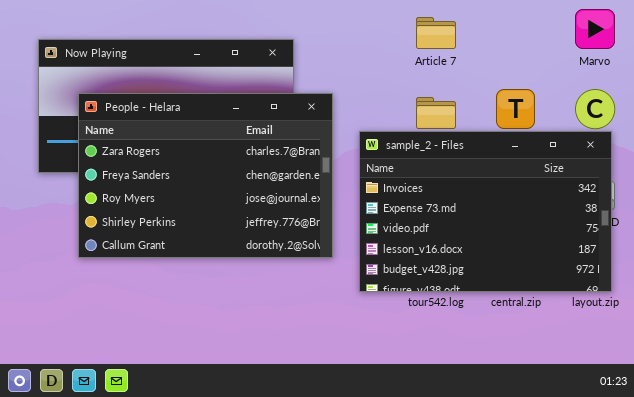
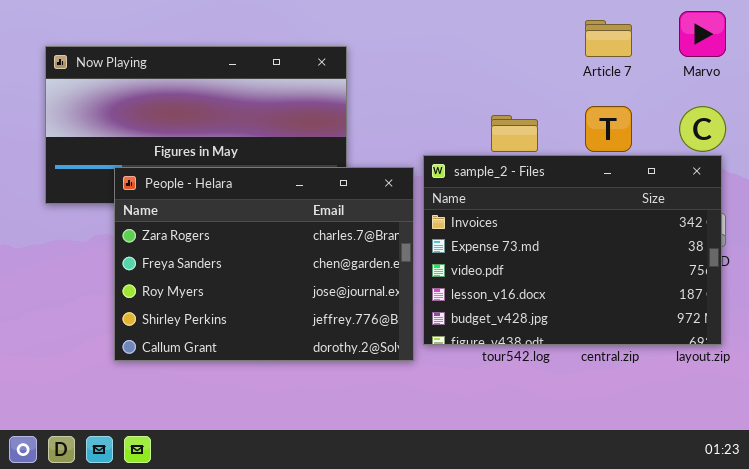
Article 7: [416,17,456,49] -> [585,20,632,57], moved
People - Helara: [78,93,333,258] -> [114,167,414,361], moved

